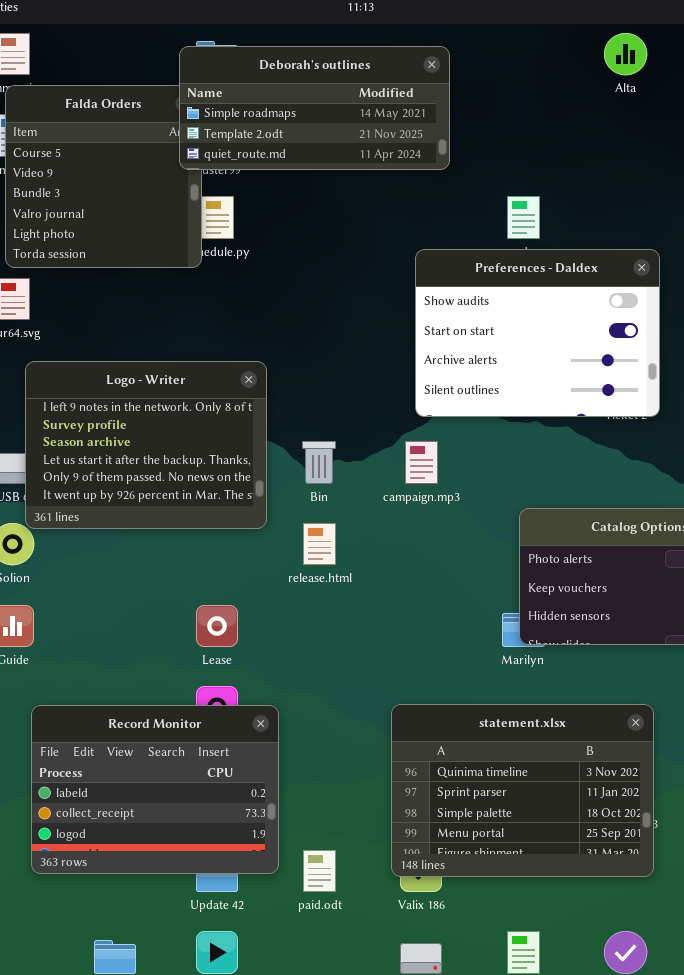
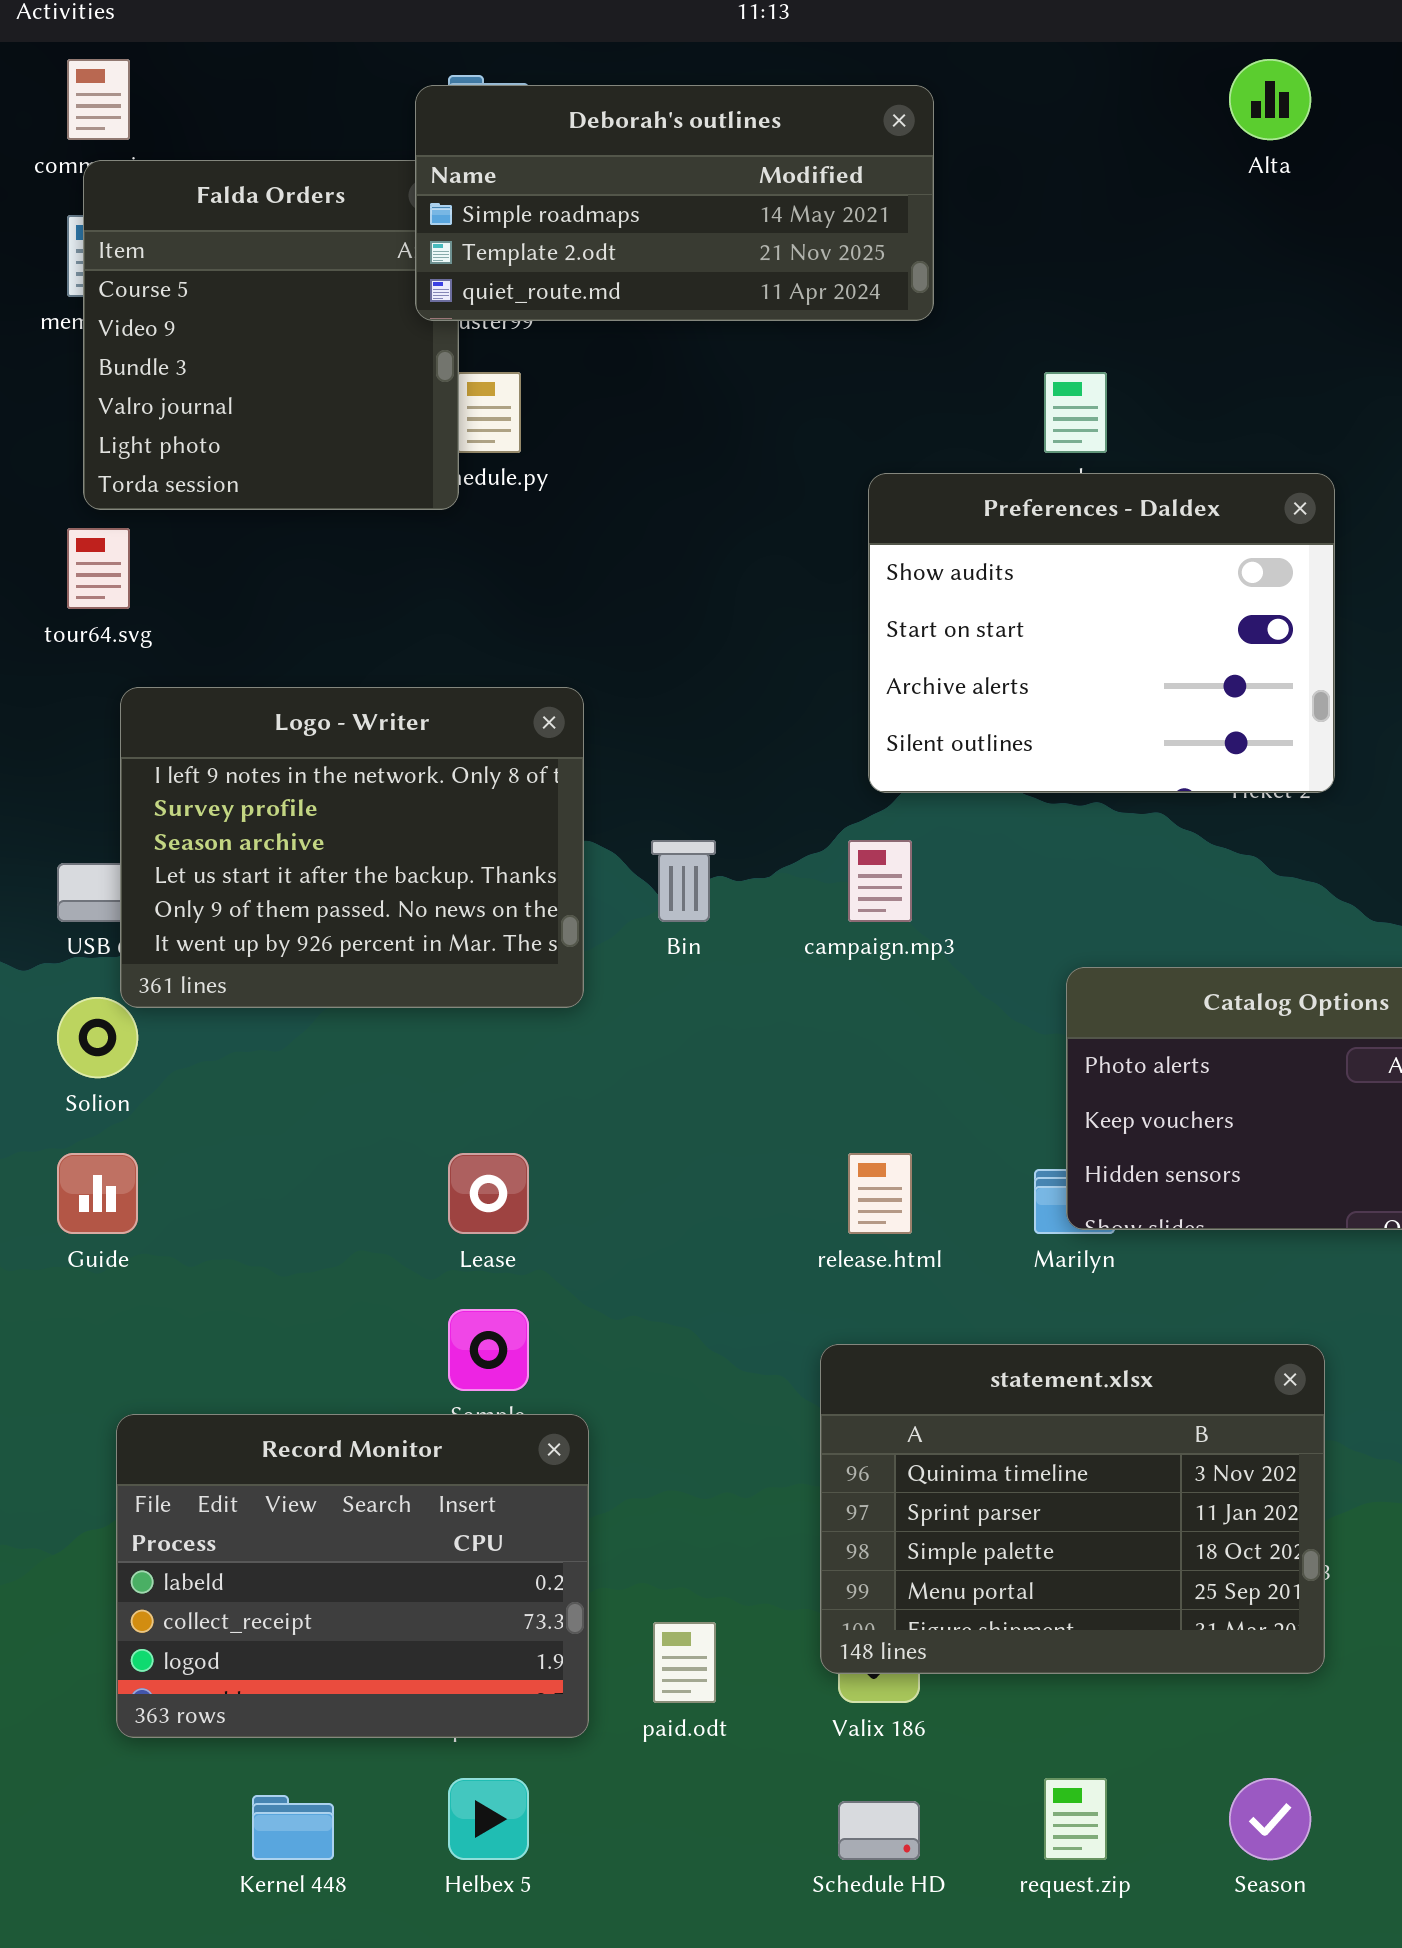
release.html: [303,523,336,565] -> [848,1153,912,1234], moved
Record Monitor: [31,705,279,874] -> [116,1414,589,1738], moved

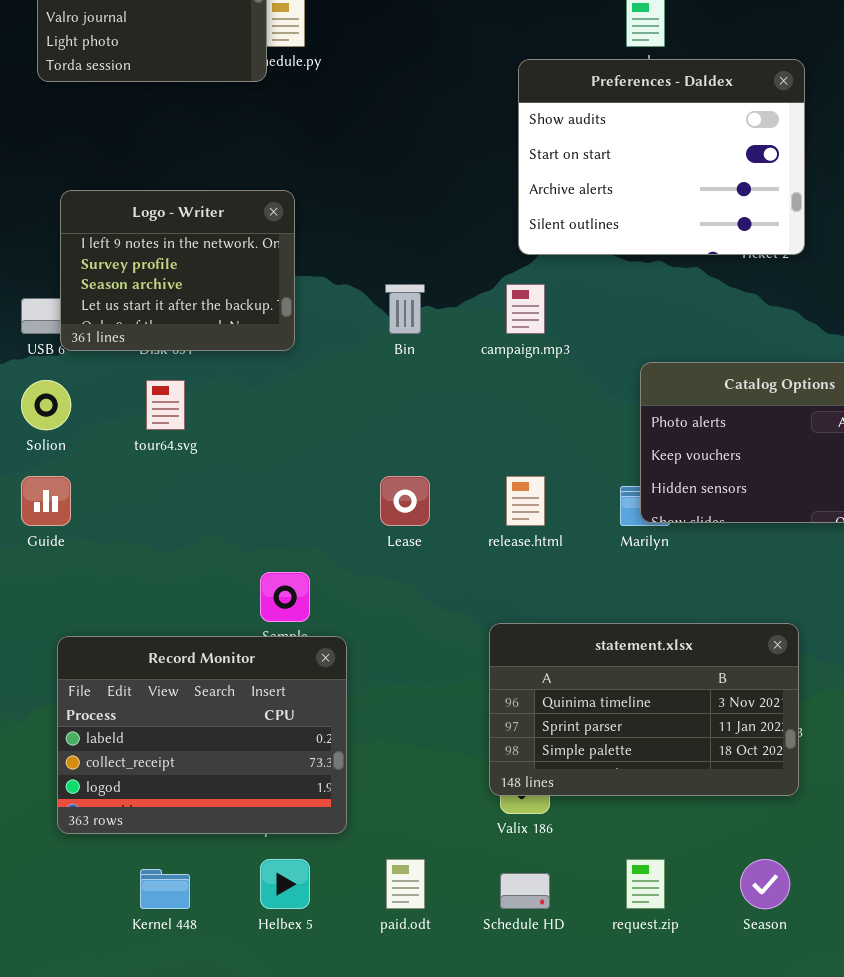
tour64.svg: [67,528,130,609] -> [146,380,185,430], moved
Logo - Writer: [120,687,584,1008] -> [60,190,295,351], resized
Lease: [448,1153,529,1234] -> [380,476,430,526], moved
statement.xlsx: [820,1344,1325,1674] -> [489,623,799,796], resized
paid.odt: [653,1622,716,1703] -> [386,859,425,909], moved

